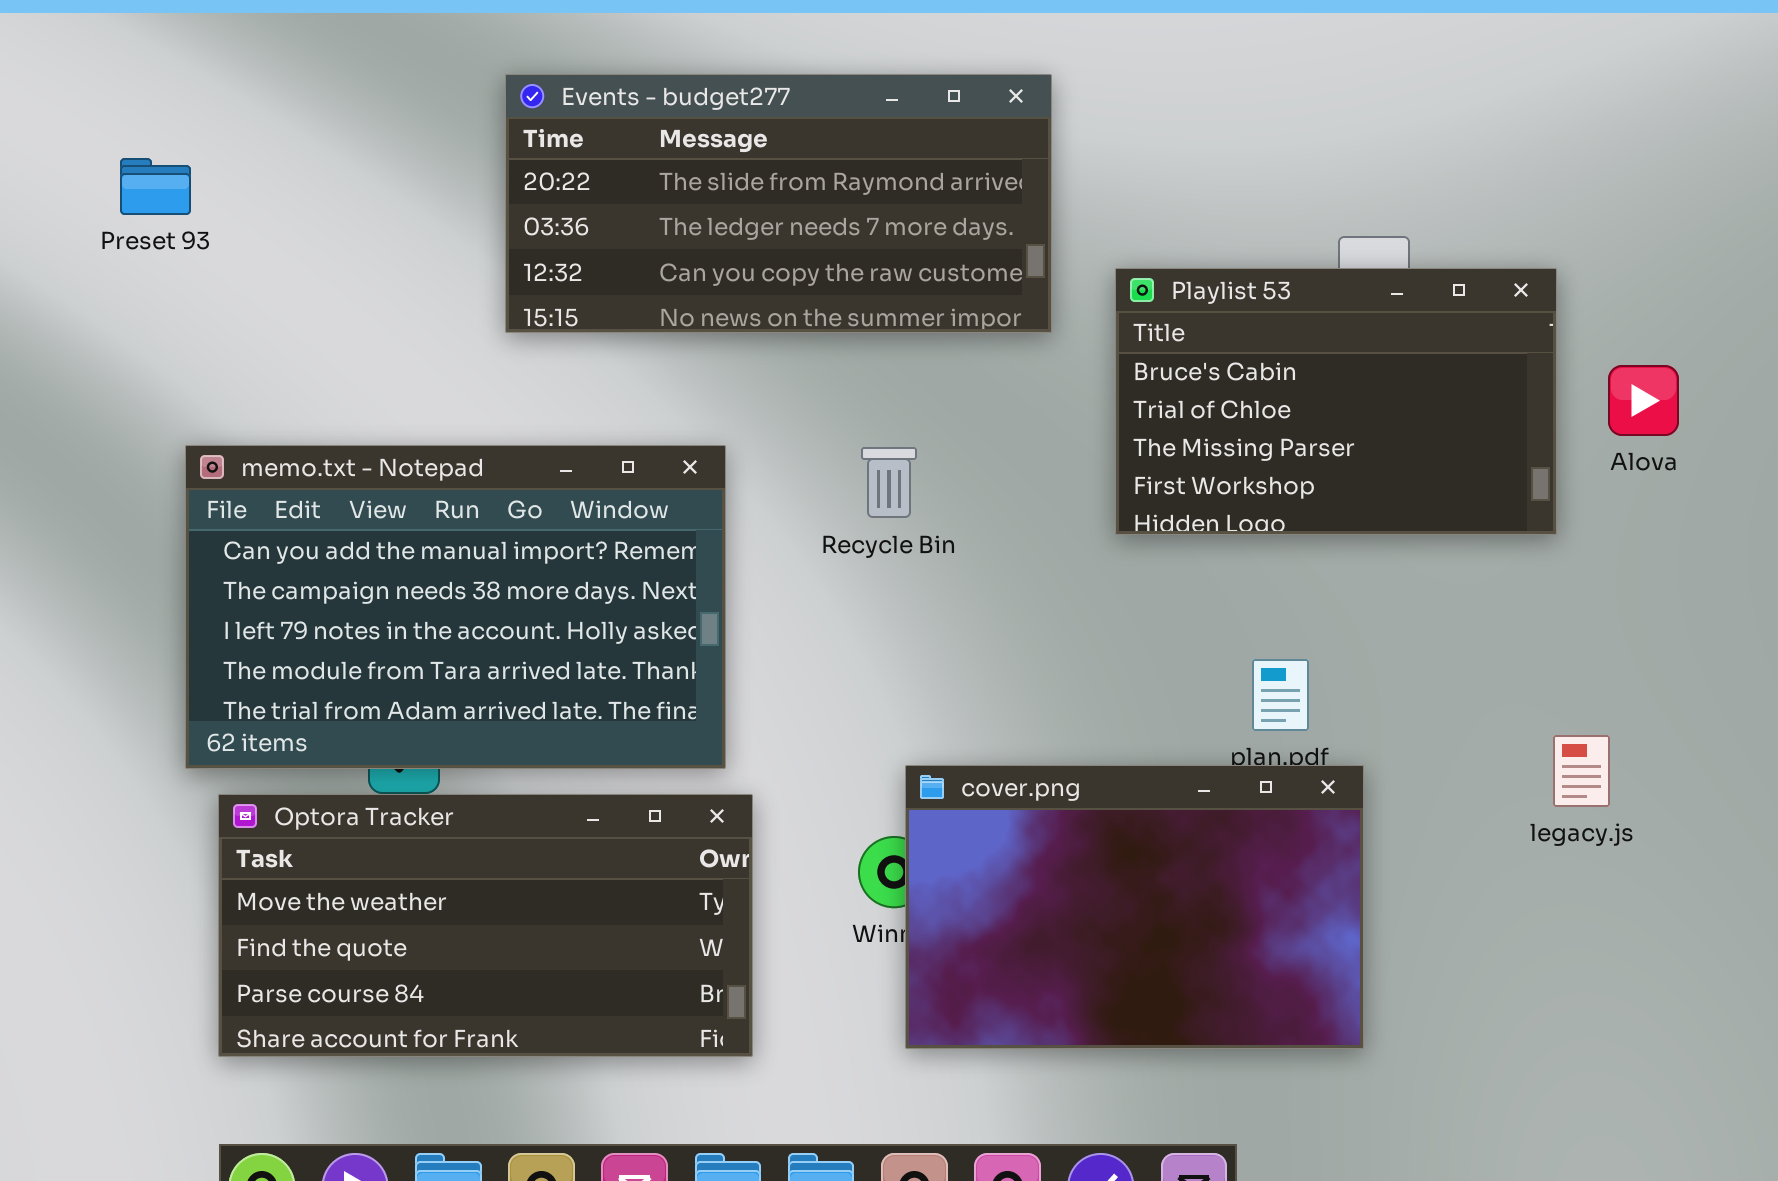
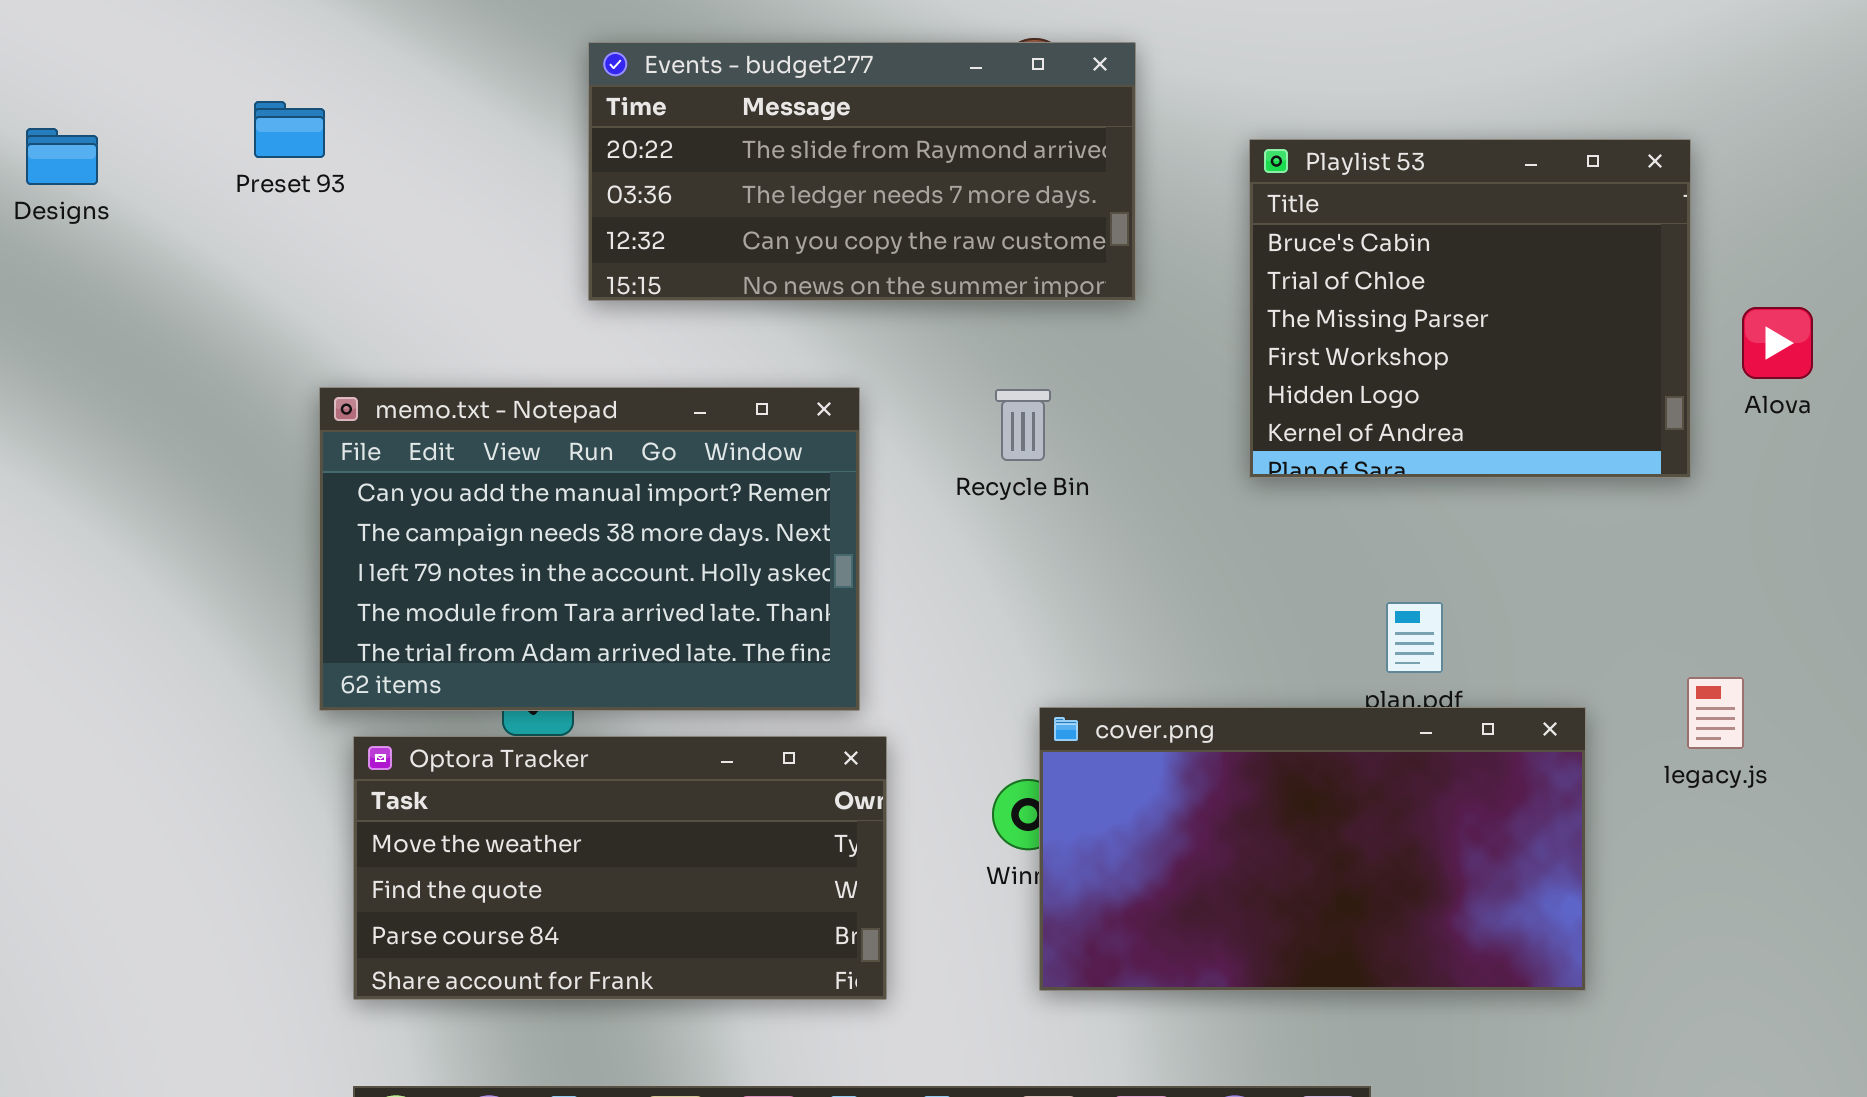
Events - budget277: [505,74,1052,333] -> [588,42,1136,301], moved
Playlist 53: [1115,268,1557,535] -> [1249,139,1691,478], resized
cover.png: [905,765,1364,1049] -> [1039,707,1586,991], resized

